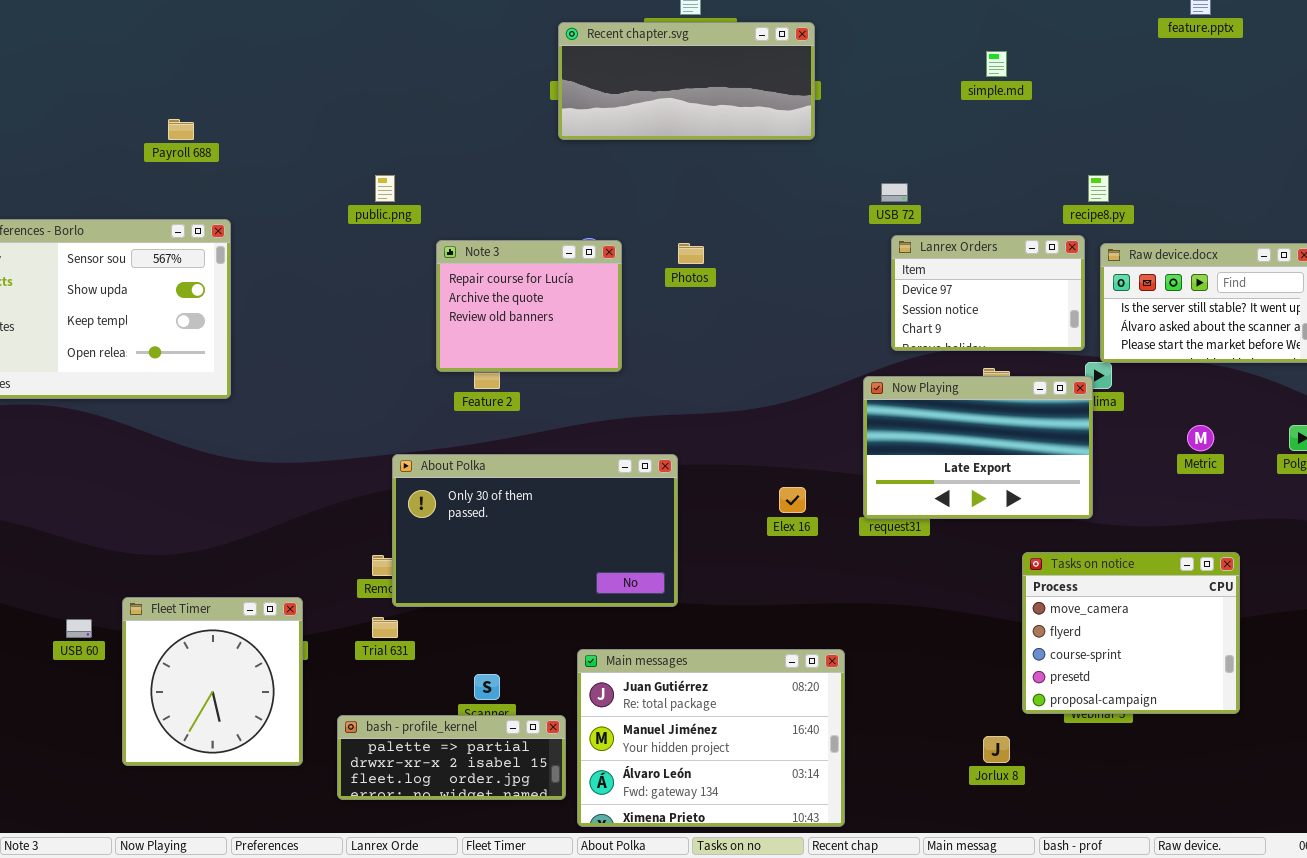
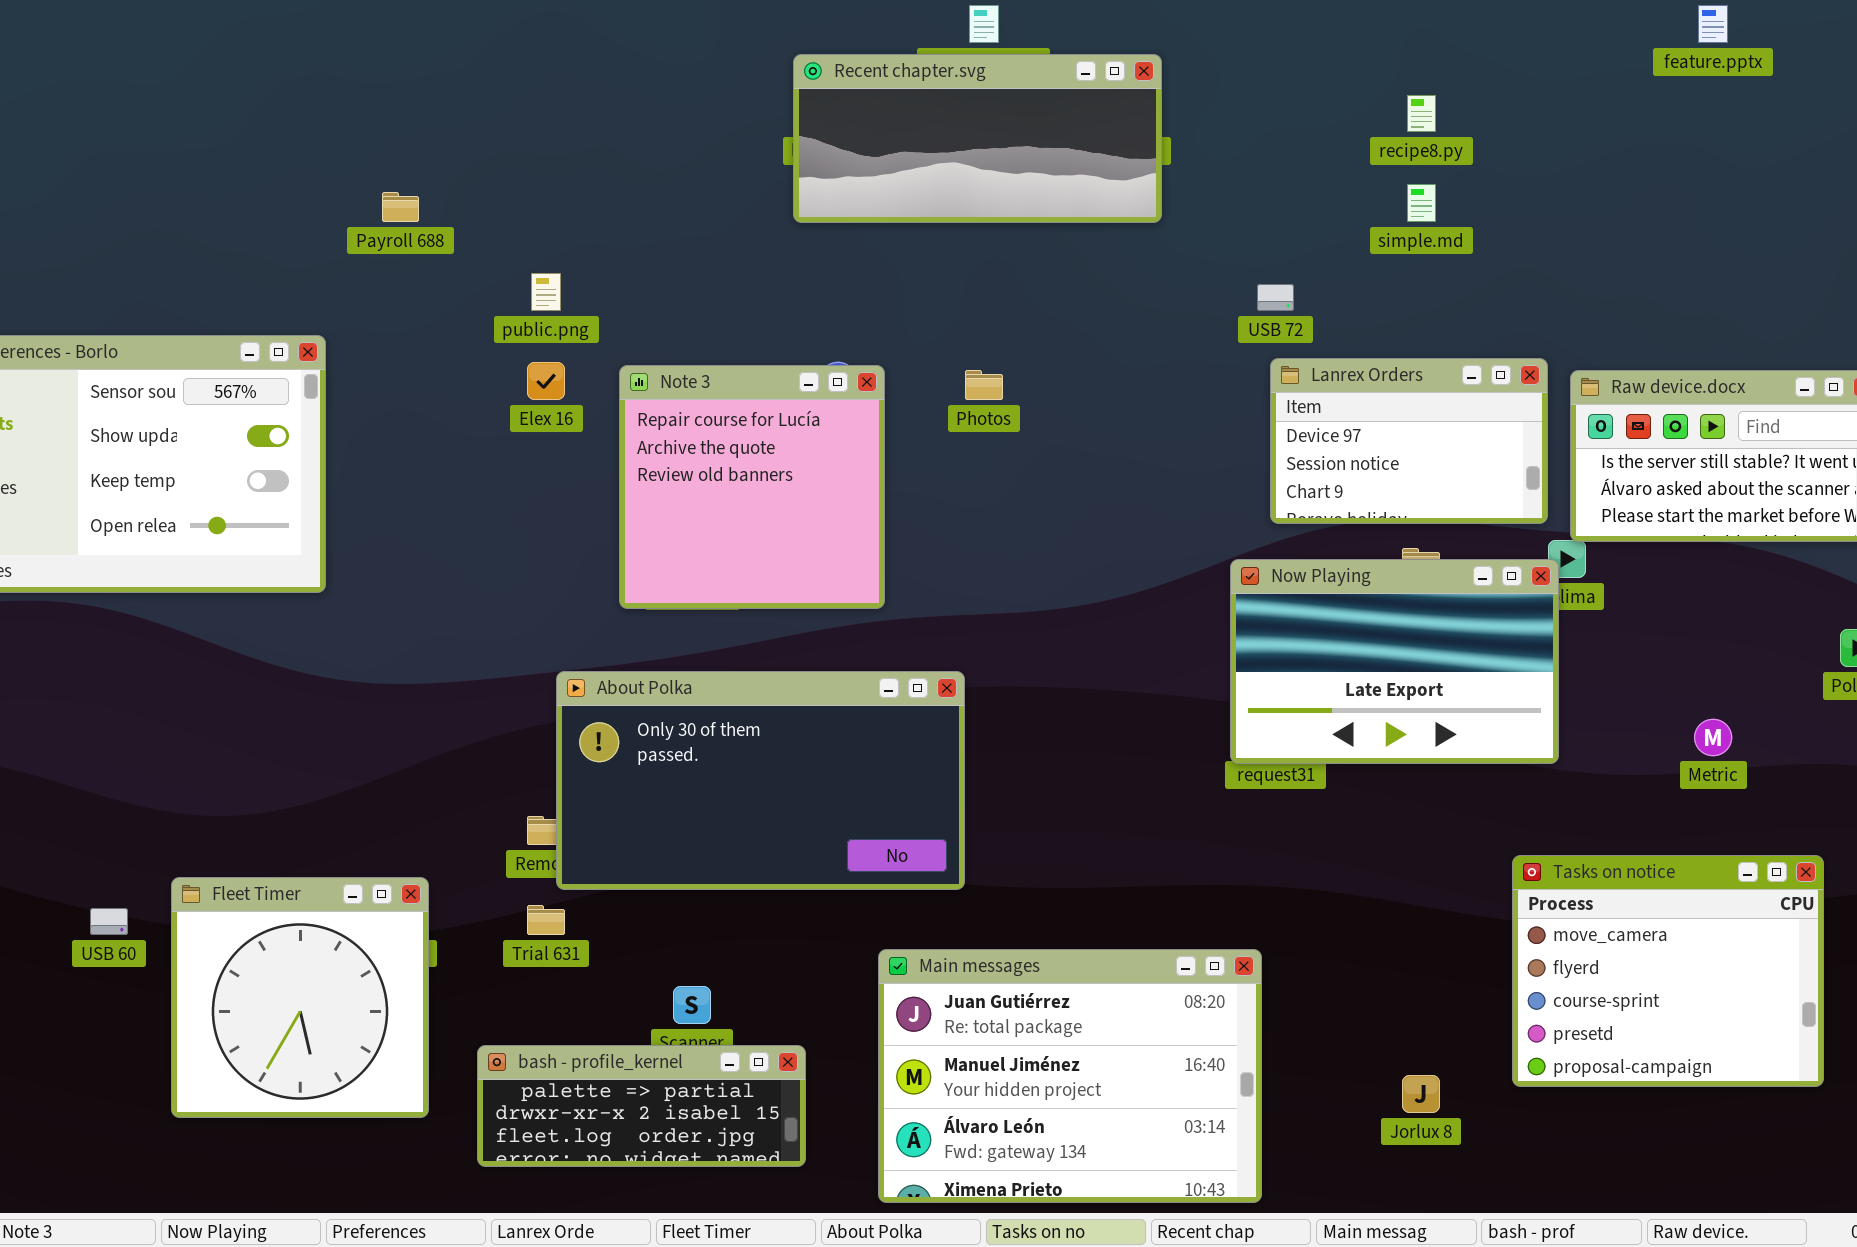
simple.md: [986,51,1007,77] -> [1407,184,1436,222], moved
Payroll 688: [168,119,194,140] -> [382,192,419,222], moved
recipe8.py: [1088,175,1109,202] -> [1407,95,1436,132], moved
Note 3: [436,240,622,372] -> [619,365,885,609], resized
Metric: [1187,425,1214,451] -> [1694,719,1732,756], moved
Elex 16: [779,487,806,513] -> [527,362,565,400], moved
Tasks on notice: [1022,552,1240,714] -> [1512,855,1824,1087], moved
Main messages: [577,649,845,827] -> [878,949,1262,1203], moved

